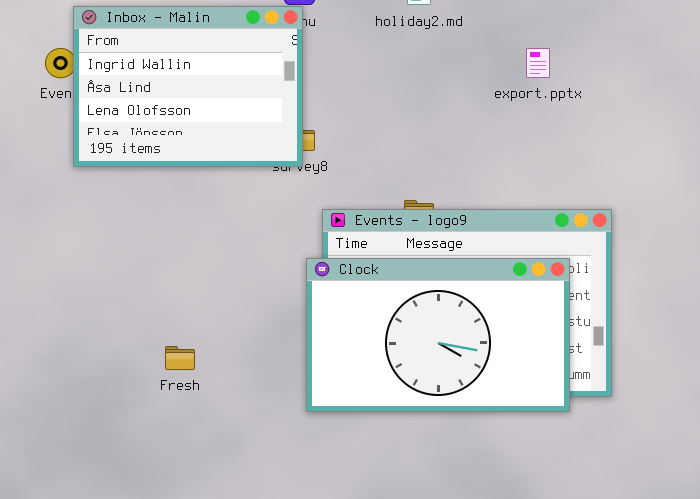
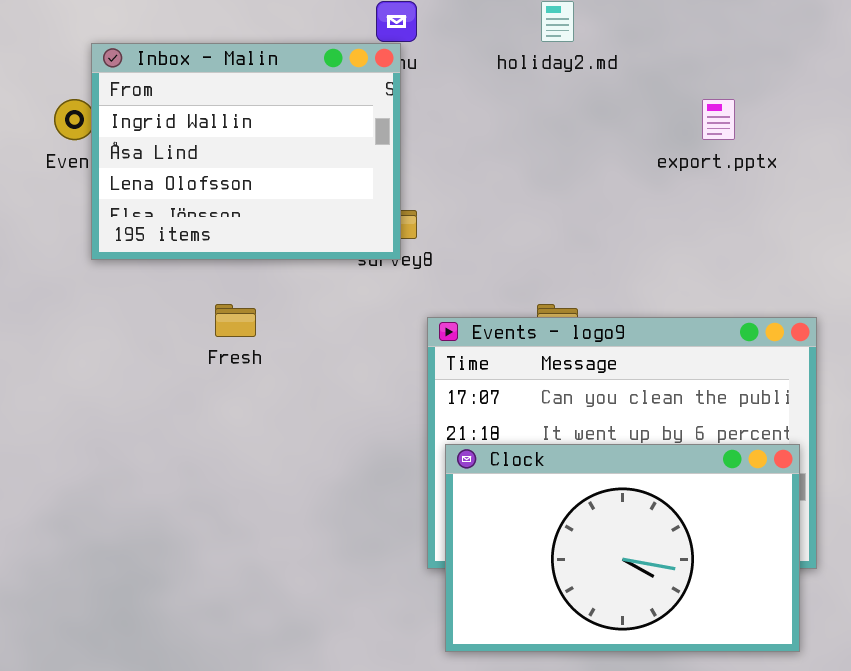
Clock: [306,258,570,412] -> [445,444,800,652], moved
Fresh: [165,346,195,370] -> [215,304,256,337], moved

